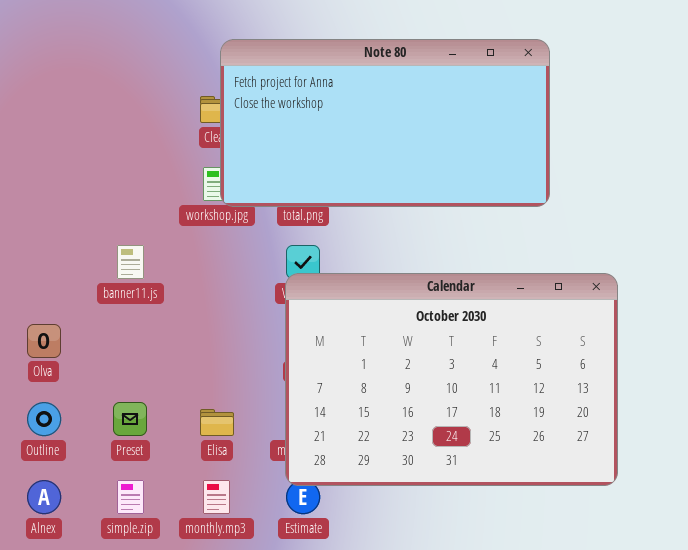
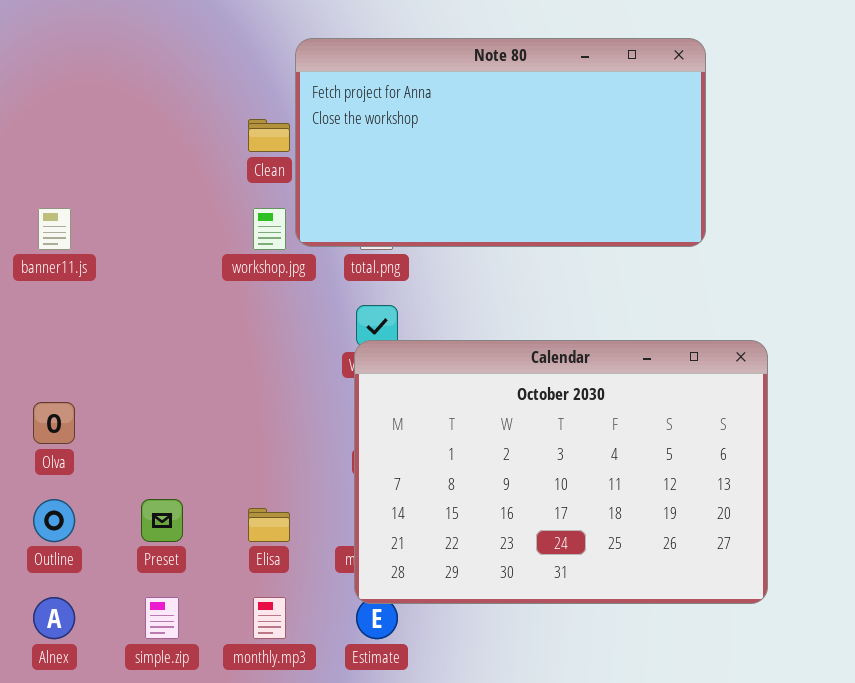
Note 80: [220,39,550,207] -> [295,38,706,247], moved
banner11.js: [117,245,144,279] -> [38,208,71,250], moved

